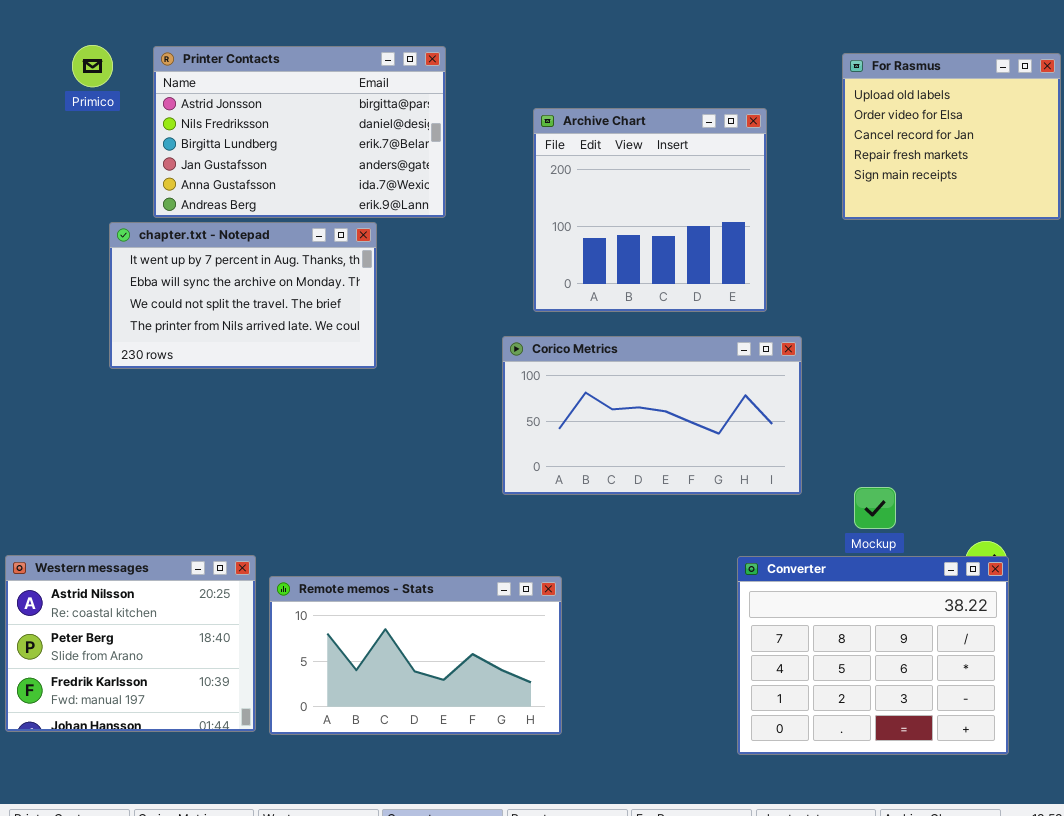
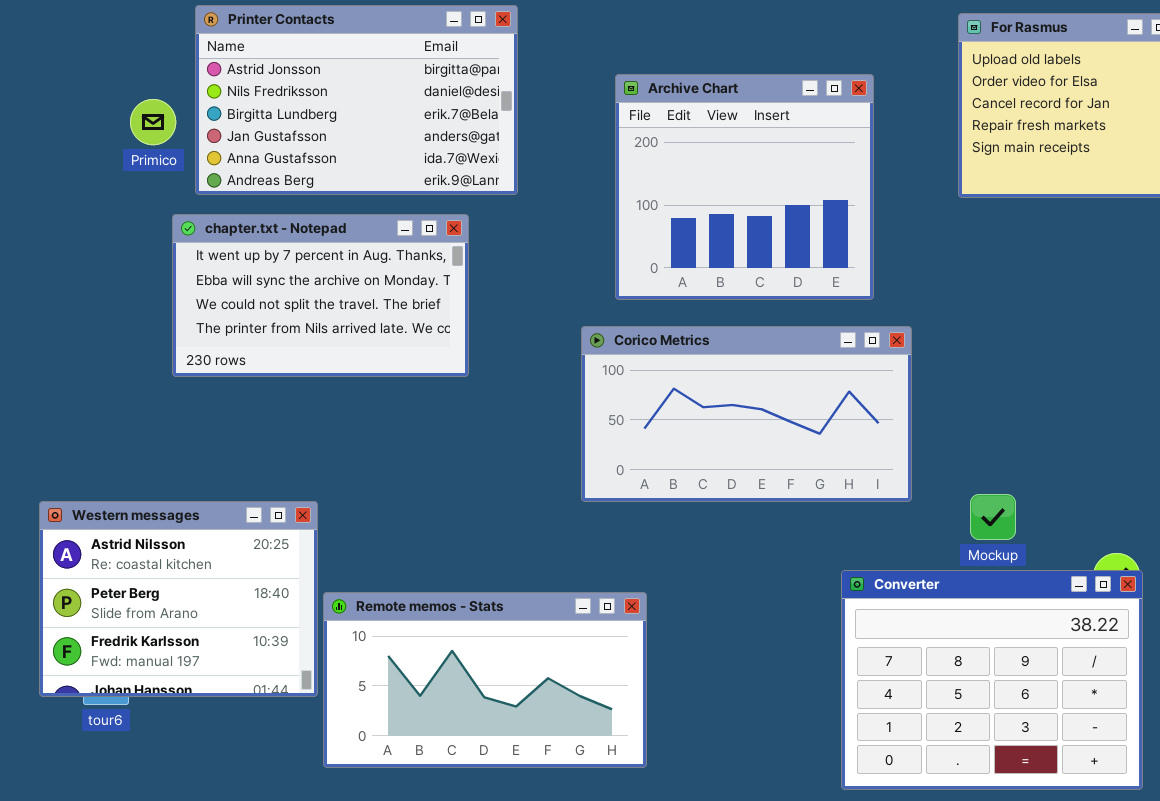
Primico: [72,45,113,87] -> [130,99,176,145], moved
chapter.txt - Notepad: [109,222,377,369] -> [172,214,469,377], moved
Western messages: [5,555,256,732] -> [39,501,318,697], moved

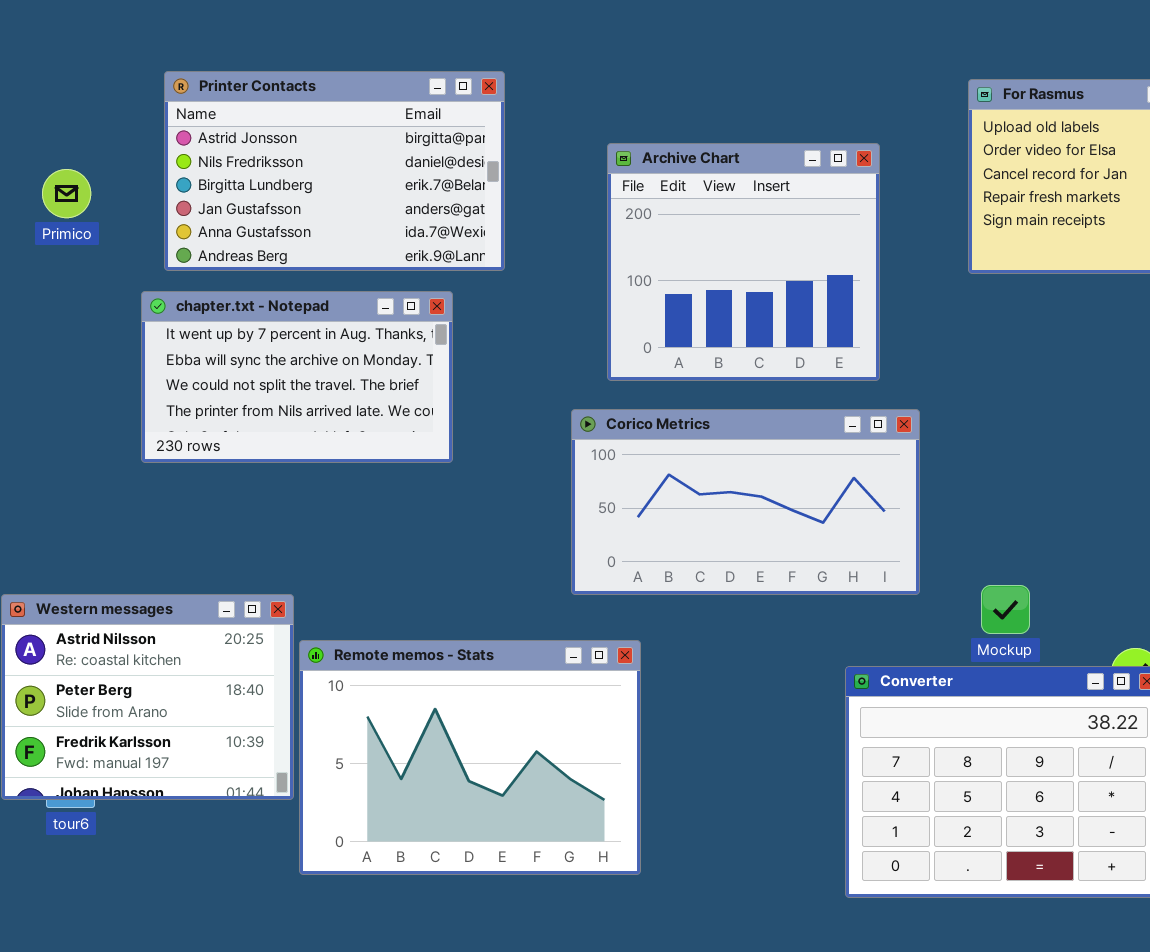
Primico: [130,99,176,145] -> [42,169,91,218], moved
Remote memos - Stats: [323,592,647,768] -> [299,640,641,875], resized

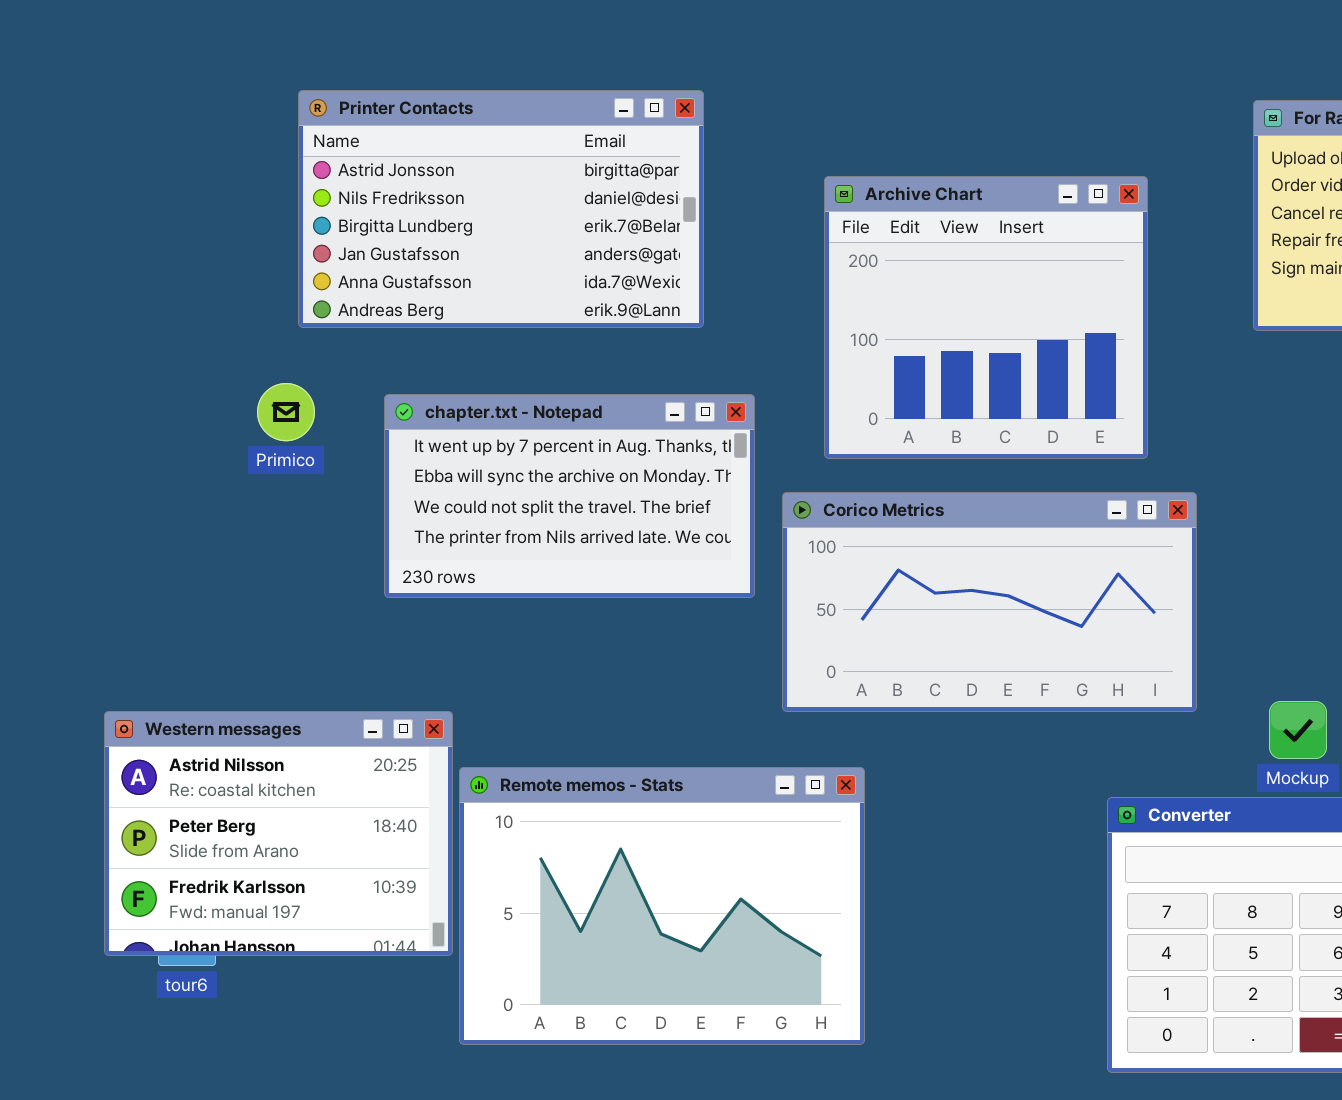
Primico: [42,169,91,218] -> [257,383,315,441], moved
chapter.txt - Notepad: [141,291,453,463] -> [384,394,755,598], moved

